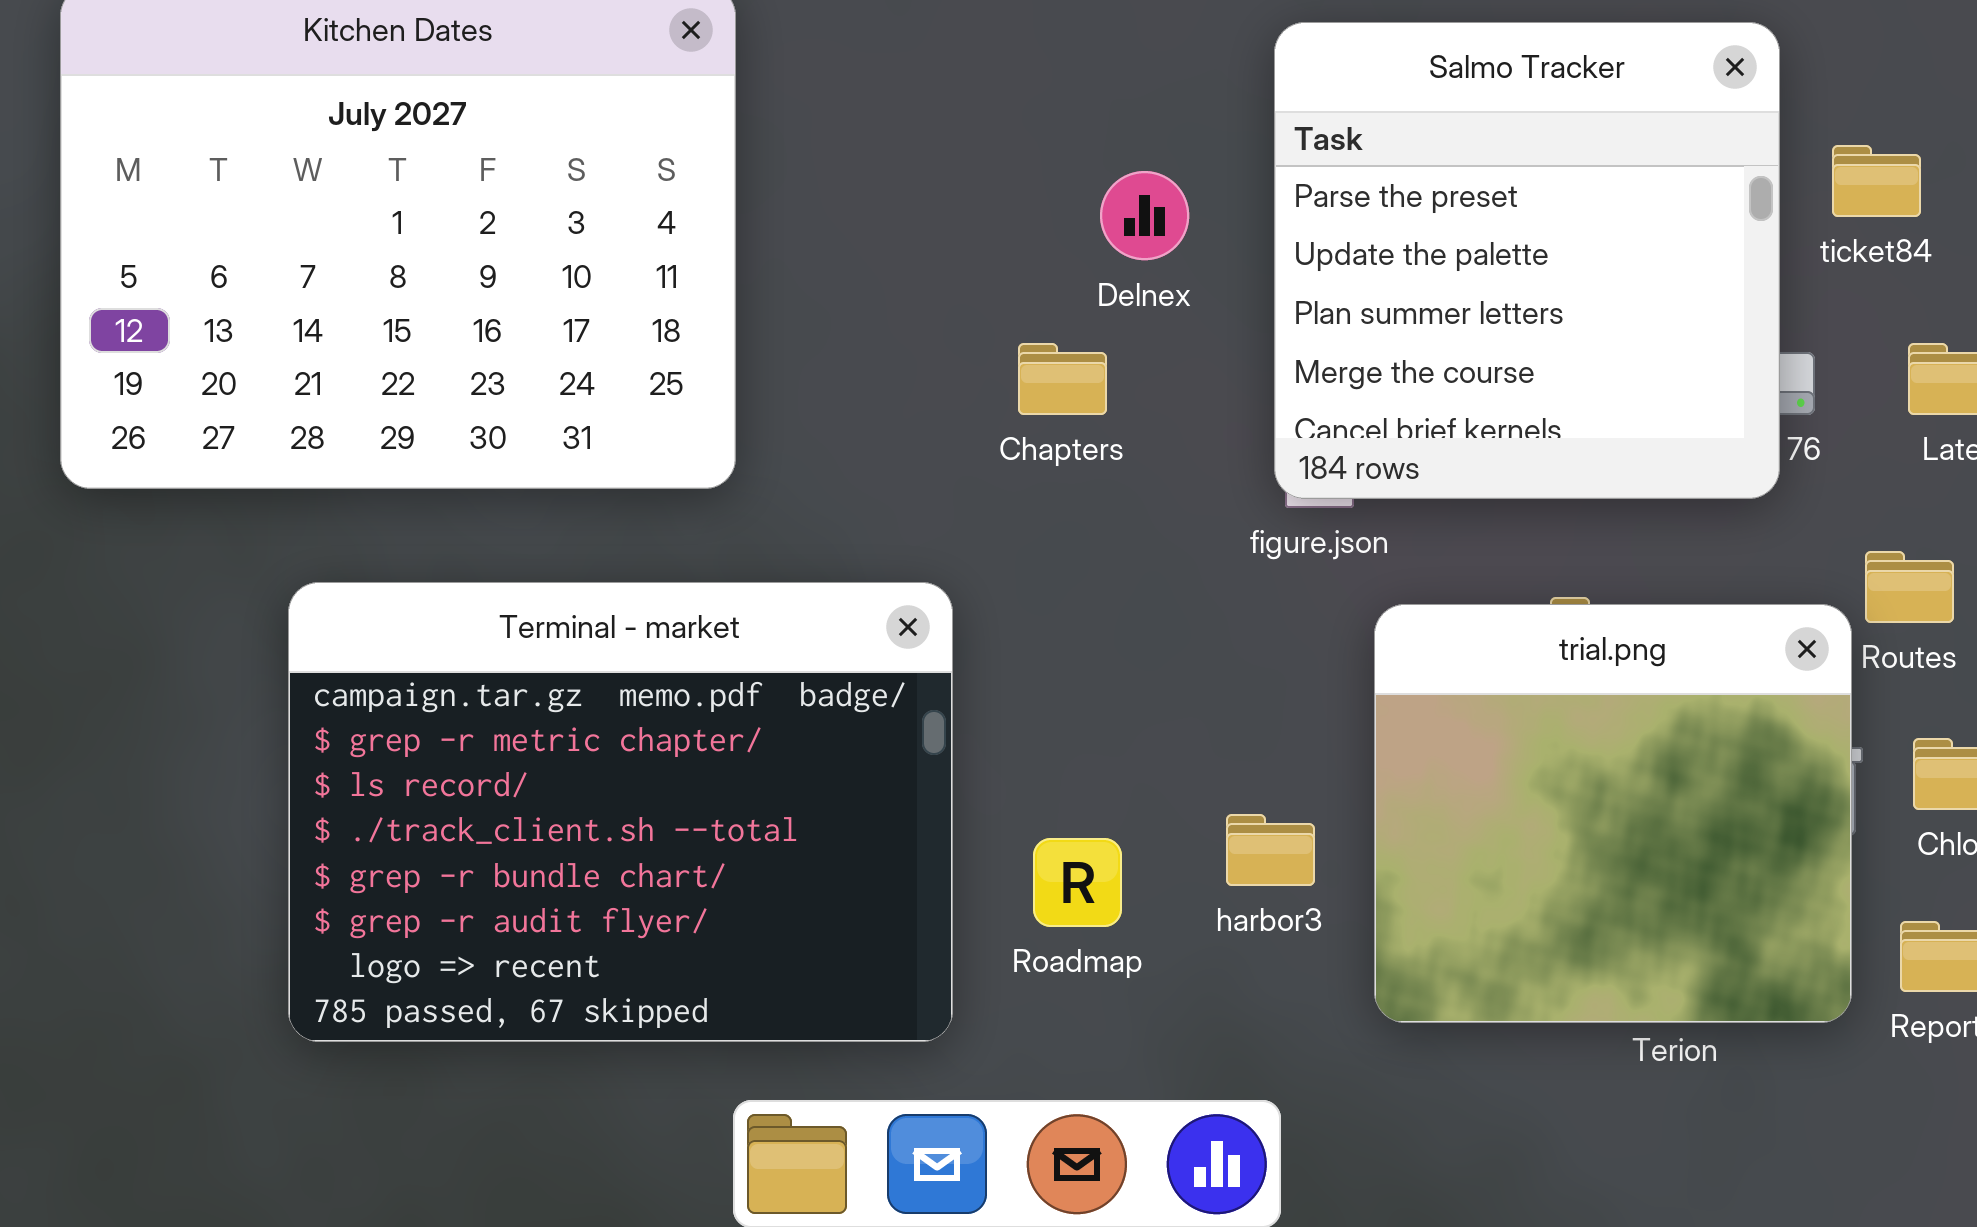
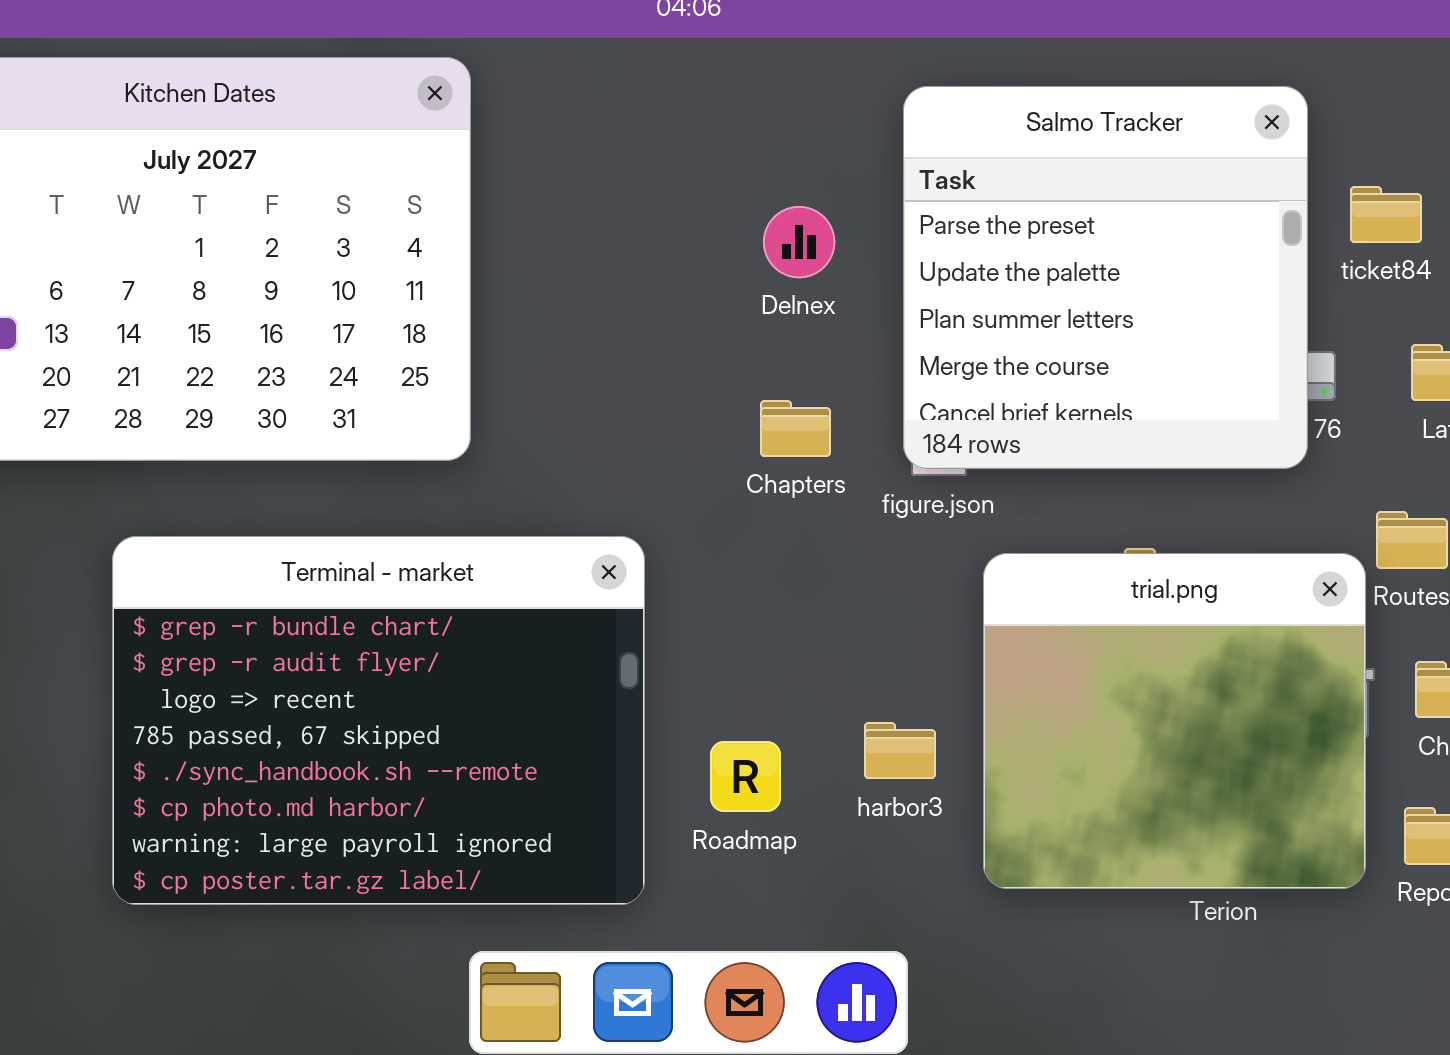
Chapters: [1018,343,1107,415] -> [760,400,831,457], moved
Terminal - market: [288,582,953,1042] -> [112,536,645,905], scrolled down 4 rows

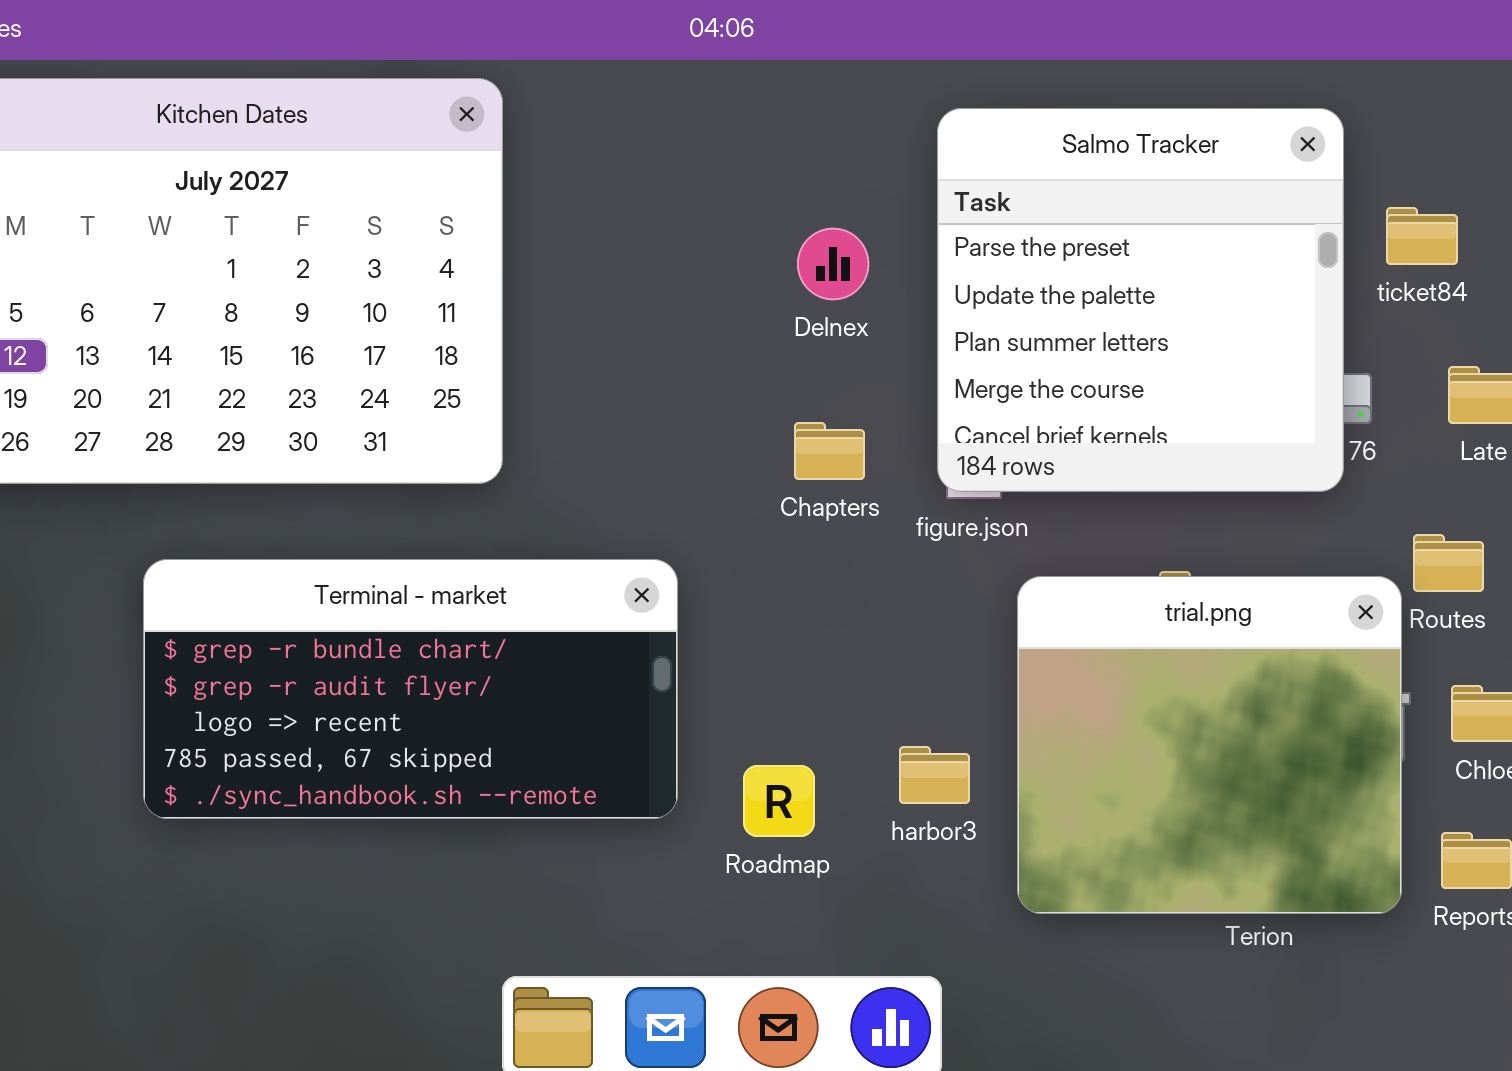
Terminal - market: [112,536,645,905] -> [143,559,678,819], resized

